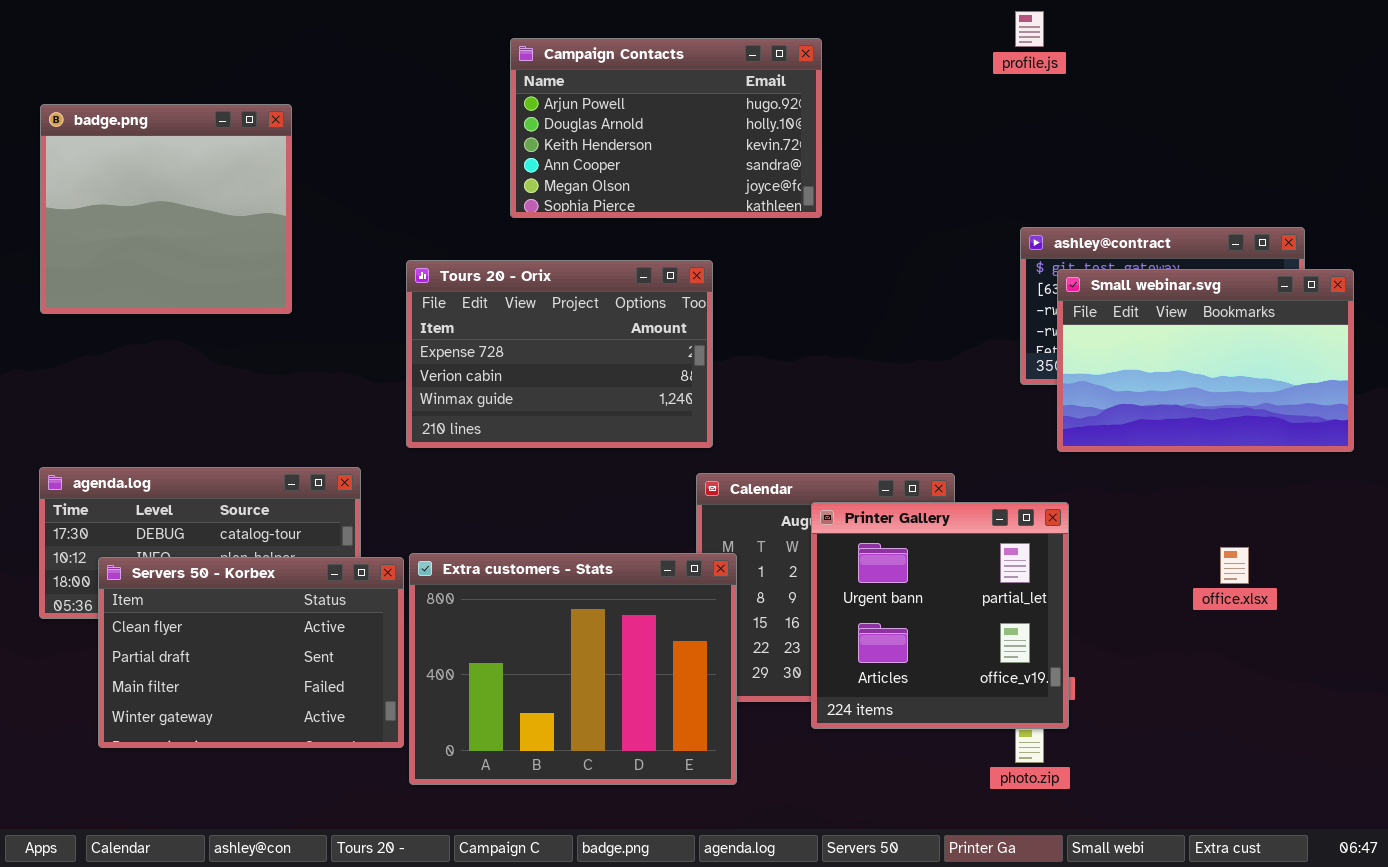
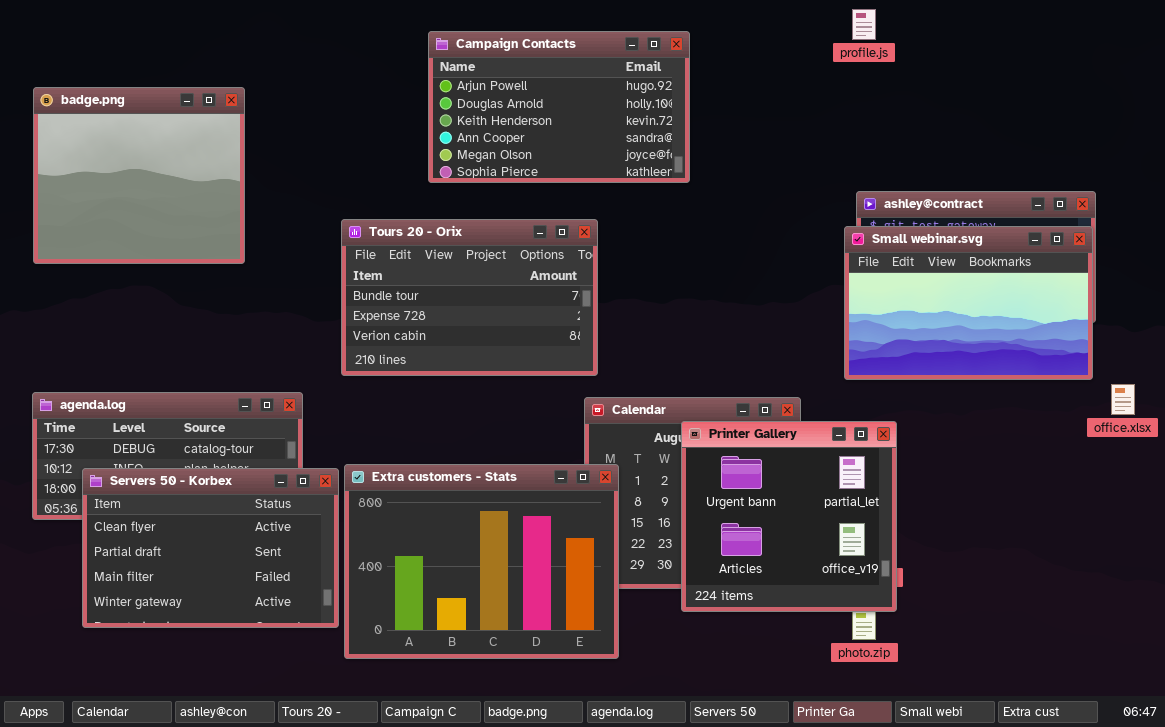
Tours 20 - Orix: [406,260,713,448] -> [341,219,598,376], scrolled up 1 row
Small webinar.svg: [1057,269,1354,452] -> [844,226,1093,380], moved
office.xlsx: [1220,547,1249,584] -> [1111,384,1135,415], moved

